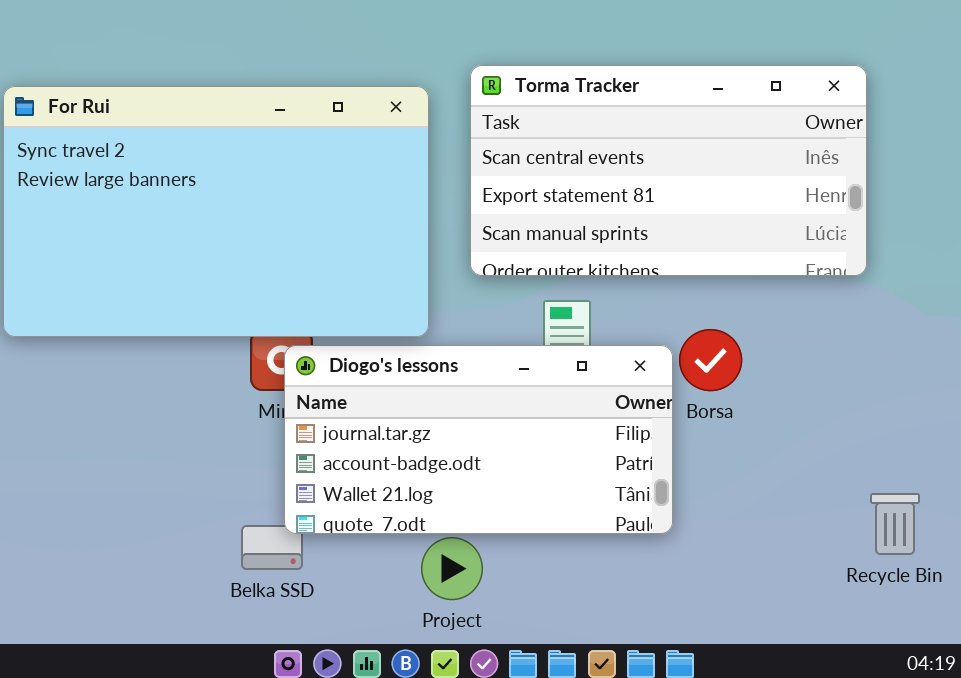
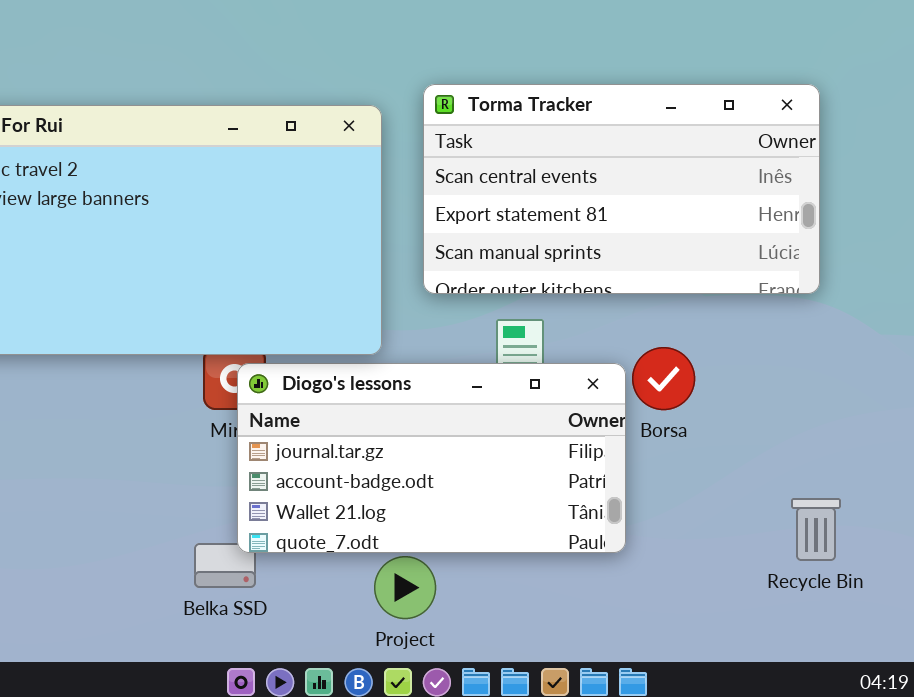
Recycle Bin: [870,493,920,555] -> [791,498,841,561], moved

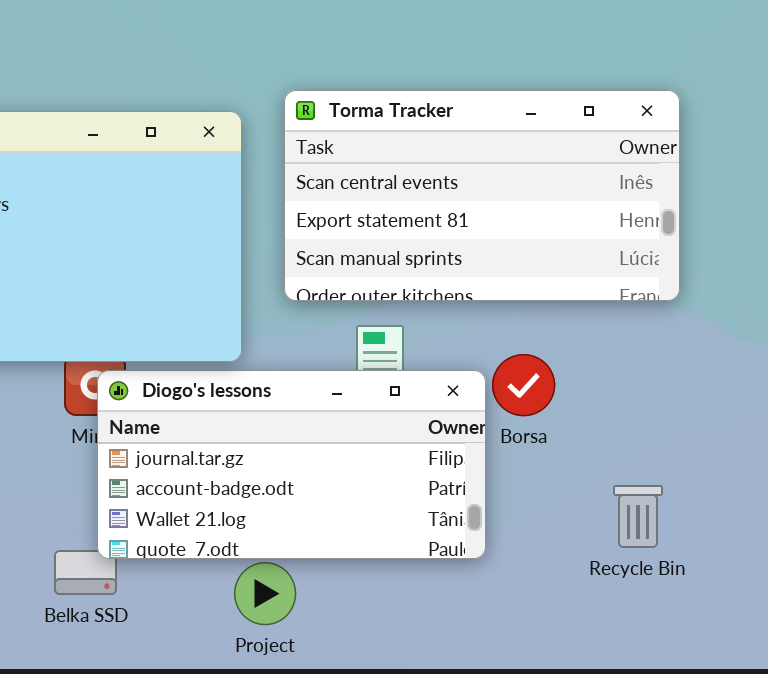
Recycle Bin: [791,498,841,561] -> [613,485,663,548], moved

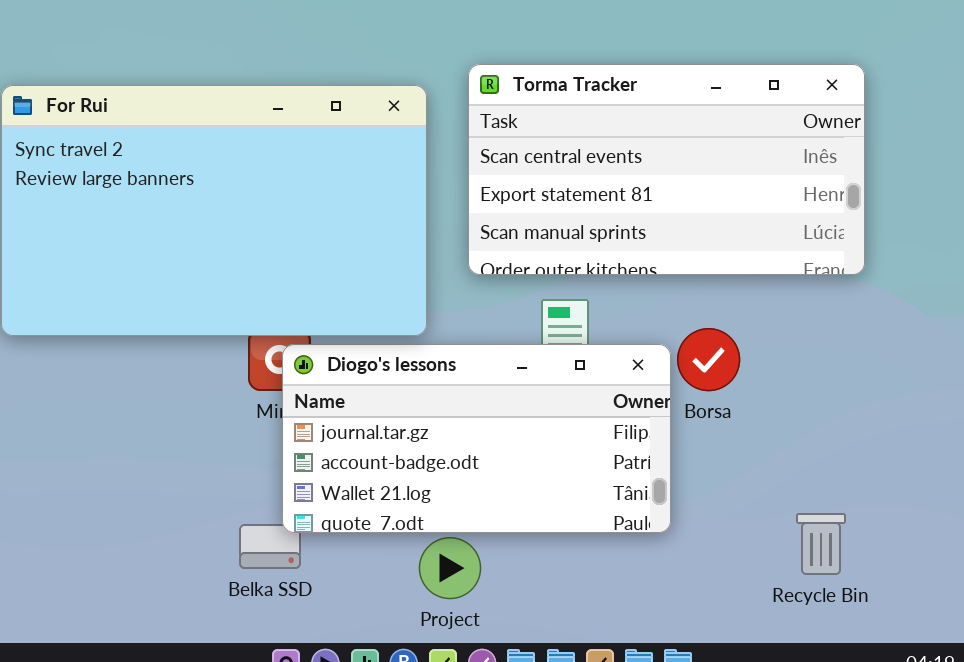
Recycle Bin: [613,485,663,548] -> [796,513,846,575], moved

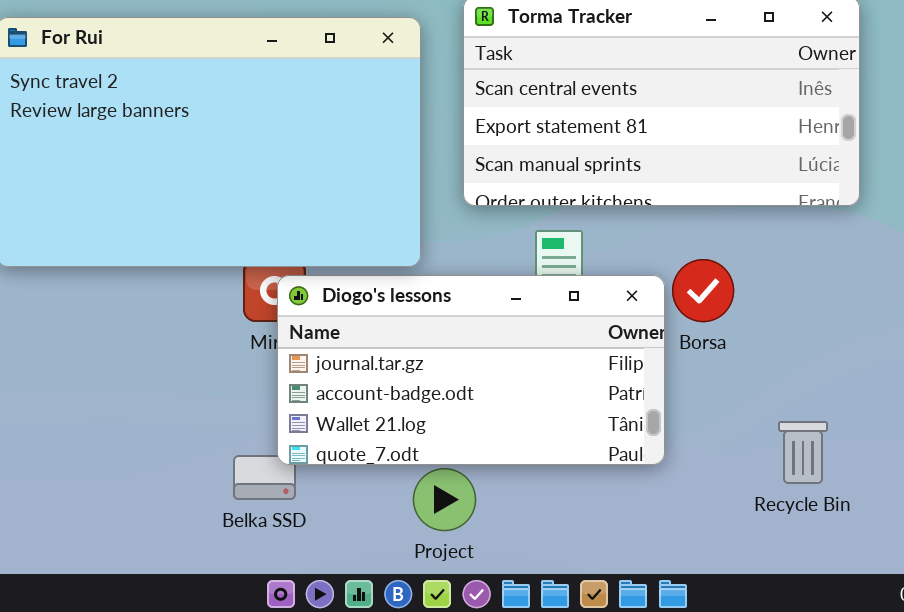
Recycle Bin: [796,513,846,575] -> [778,421,828,484], moved

